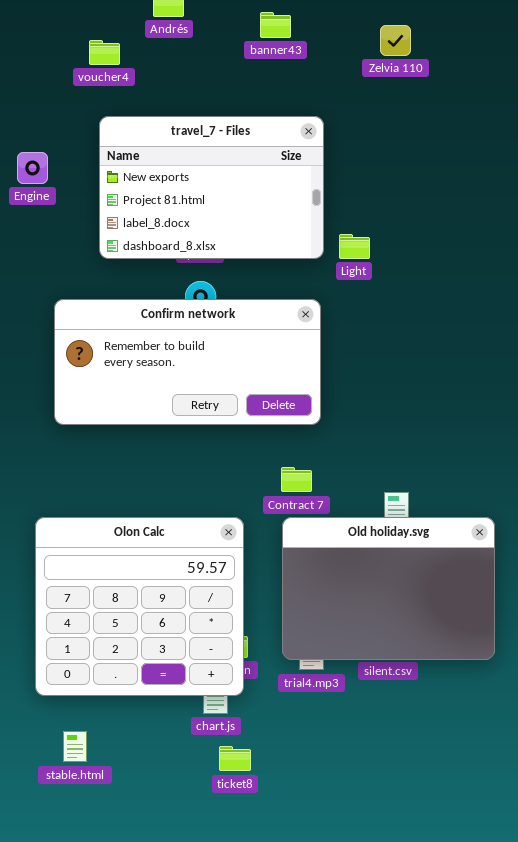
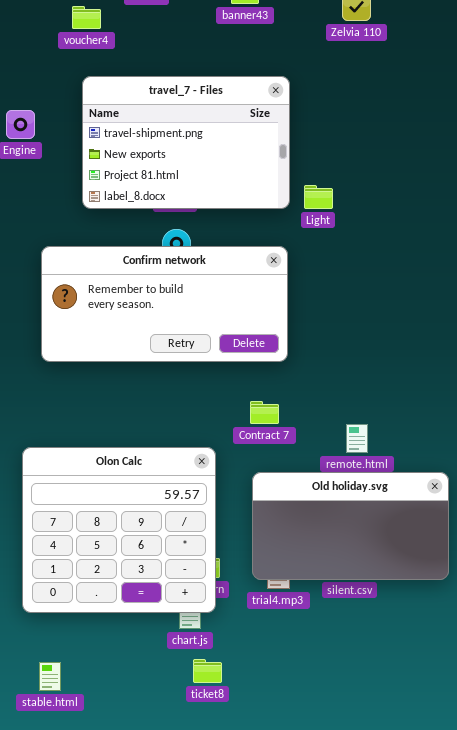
travel_7 - Files: [99,116,324,259] -> [82,76,290,209], scrolled up 1 row
Old holiday.svg: [282,517,495,660] -> [252,472,449,580], resized
stable.html: [63,731,87,762] -> [39,662,61,691], moved

